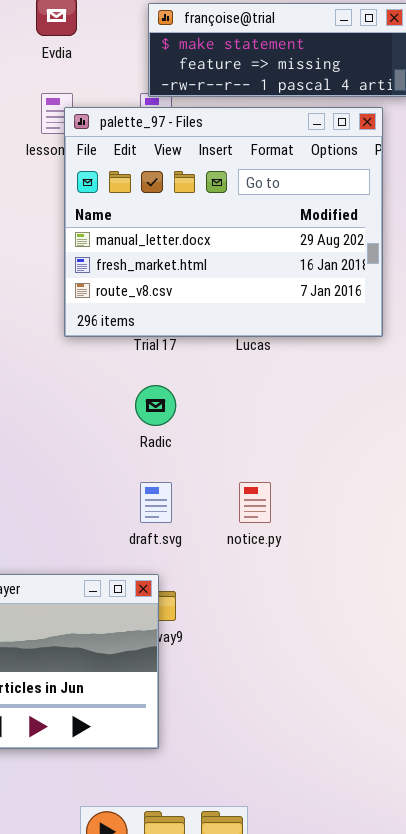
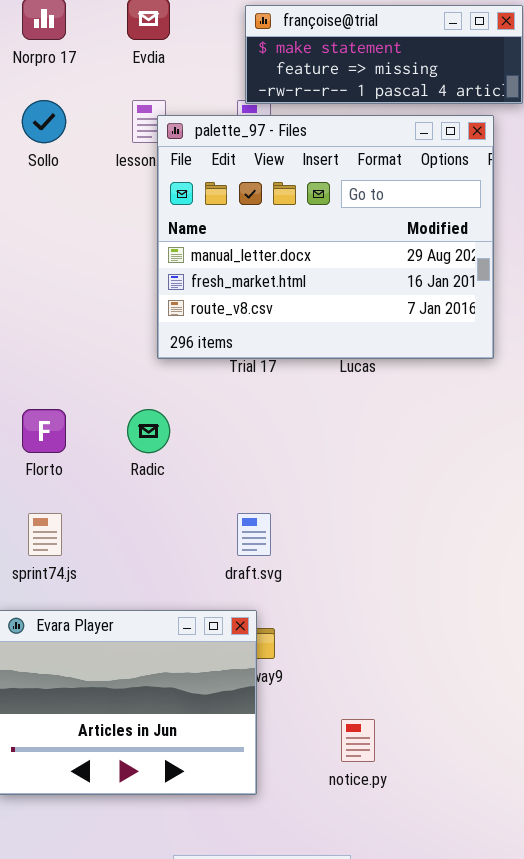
Radic: [135,385,176,426] -> [127,409,170,453], moved
notice.py: [239,482,271,523] -> [341,719,375,762], moved

